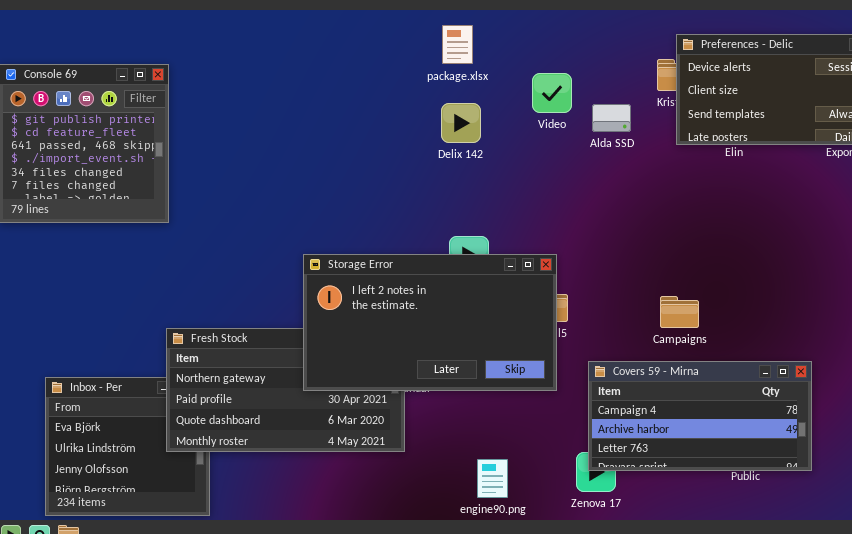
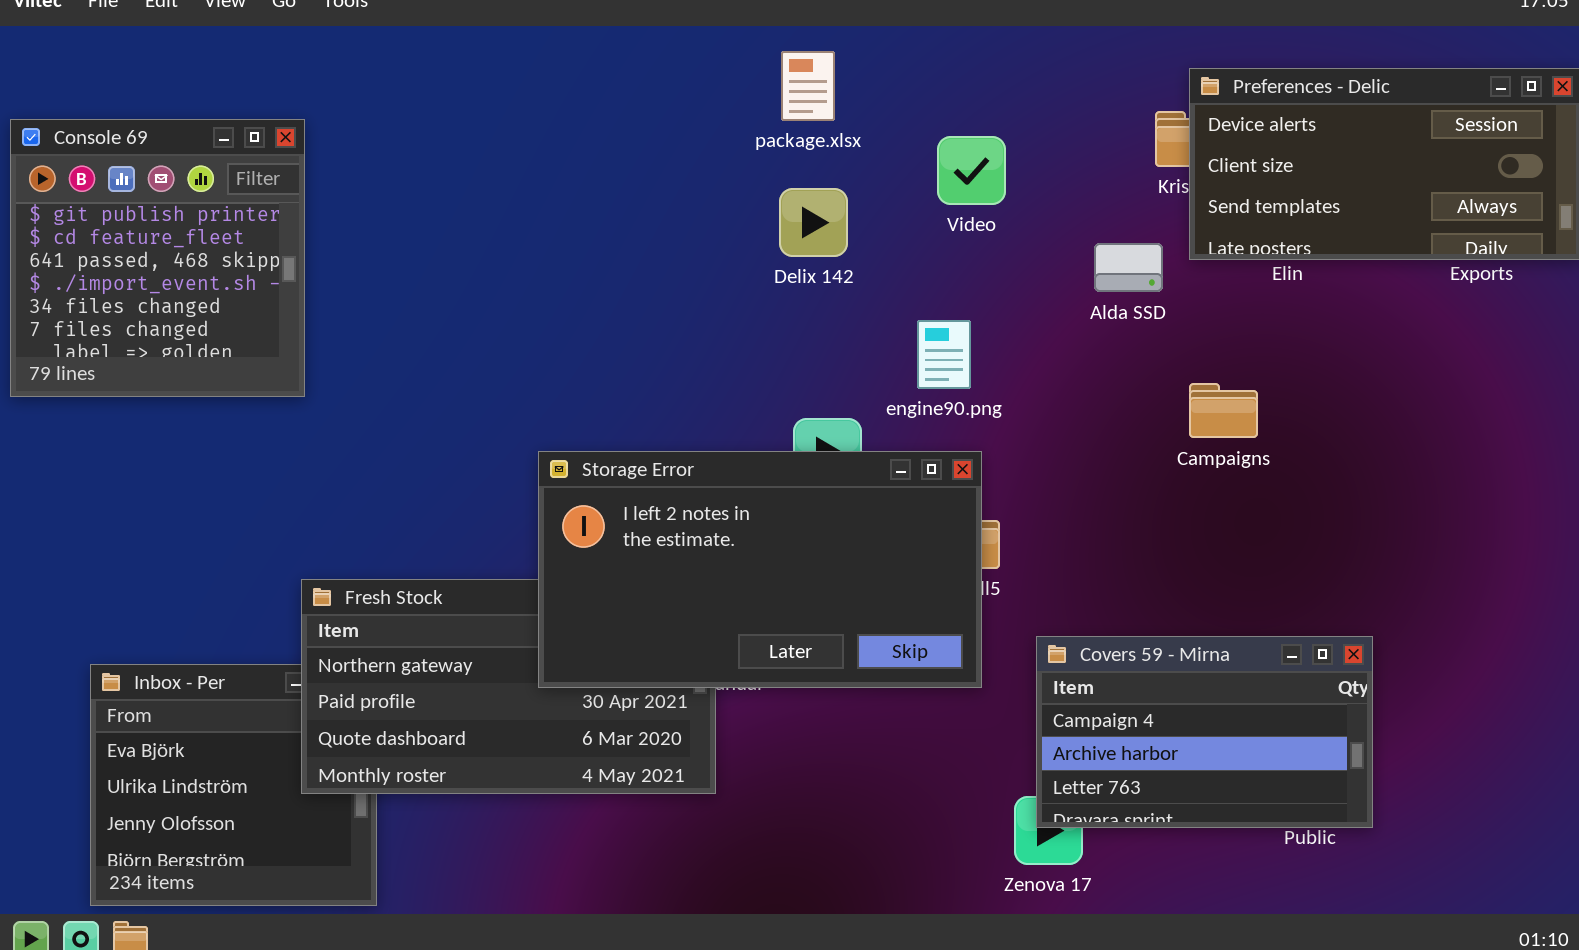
Alda SSD: [592,104,631,132] -> [1094,243,1163,292], moved
Campaigns: [660,296,699,328] -> [1189,383,1258,438], moved
Covers 59 - Mirna: [588,361,812,471] -> [1036,636,1373,828], resized
engine90.png: [477,459,508,498] -> [917,320,971,389], moved

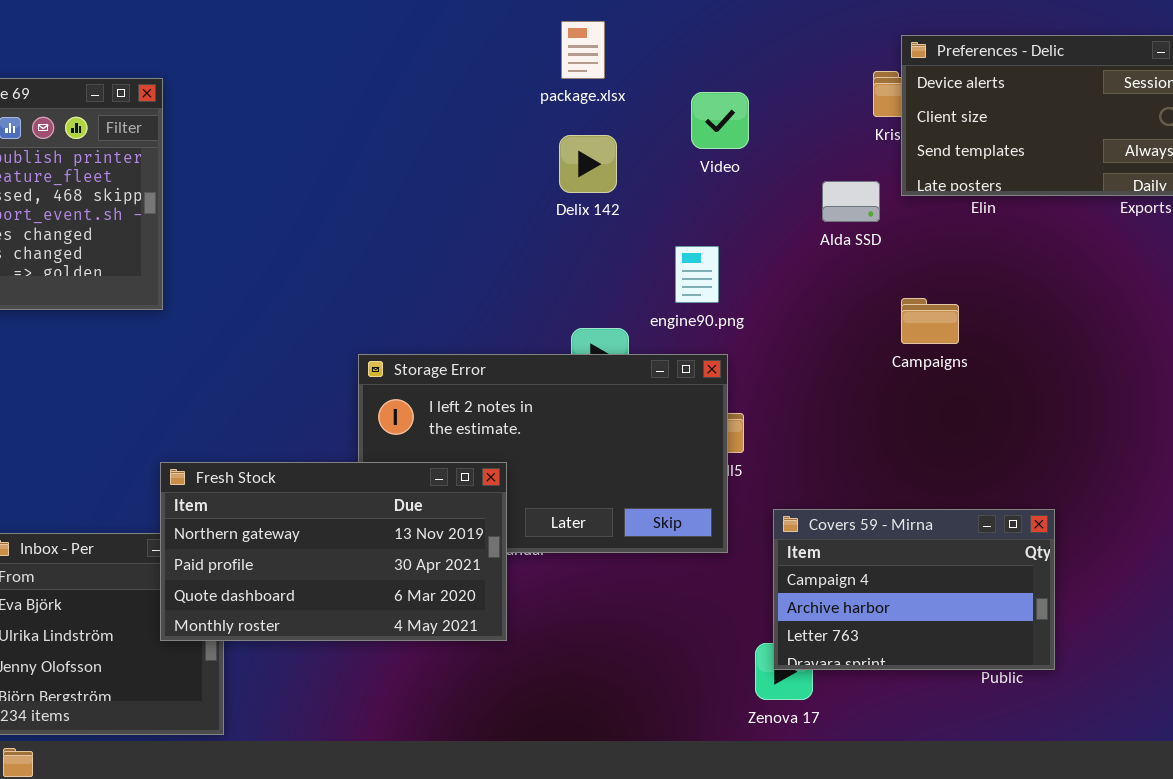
Fresh Stock: [301,579,716,794] -> [160,462,507,641], raised

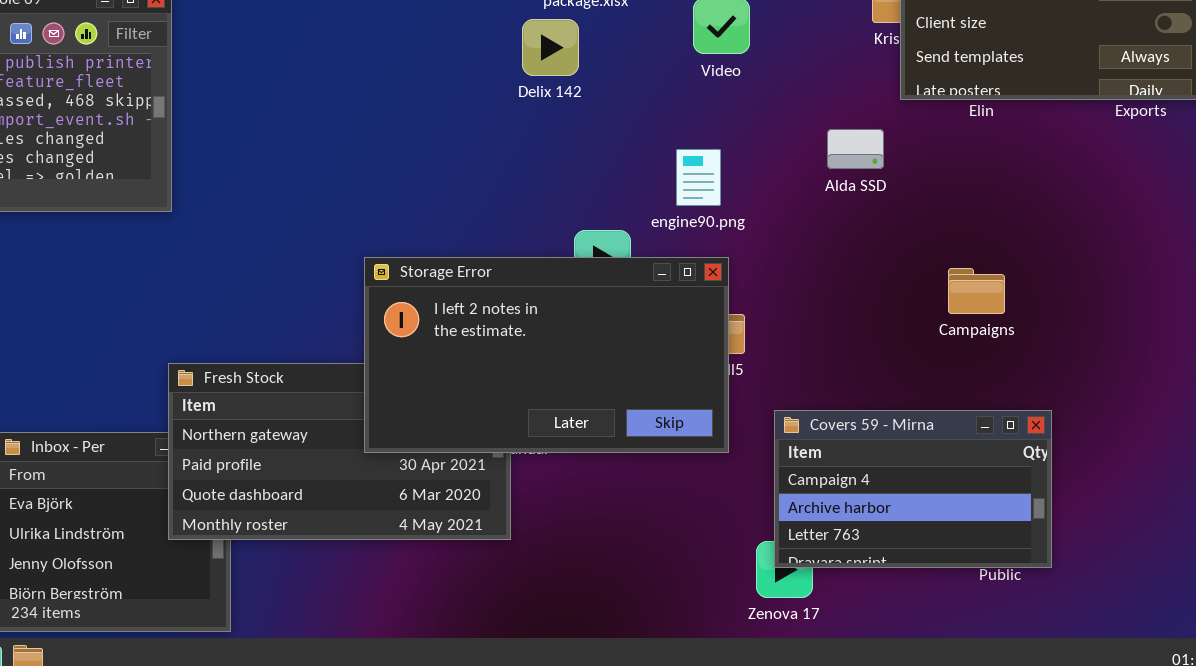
Delix 142: [559,135,617,193] -> [522,19,579,76], moved
Alda SSD: [822,181,880,222] -> [827,129,884,169], moved
Campaigns: [901,298,959,344] -> [948,268,1005,314], moved
Storage Error: [358,354,728,553] -> [364,257,729,453], raised

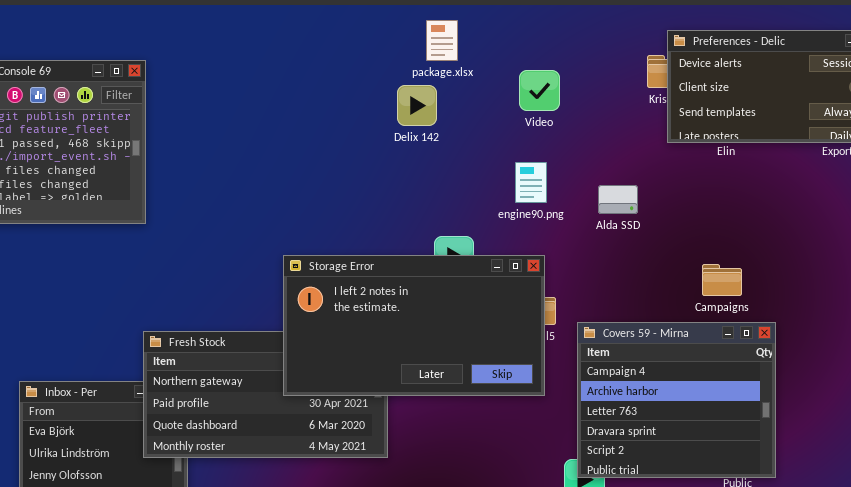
Alda SSD: [827,129,884,169] -> [598,185,638,214], moved
engine90.png: [676,149,721,206] -> [515,162,547,203], moved
Covers 59 - Mirna: [774,410,1052,568] -> [577,322,776,478], resized

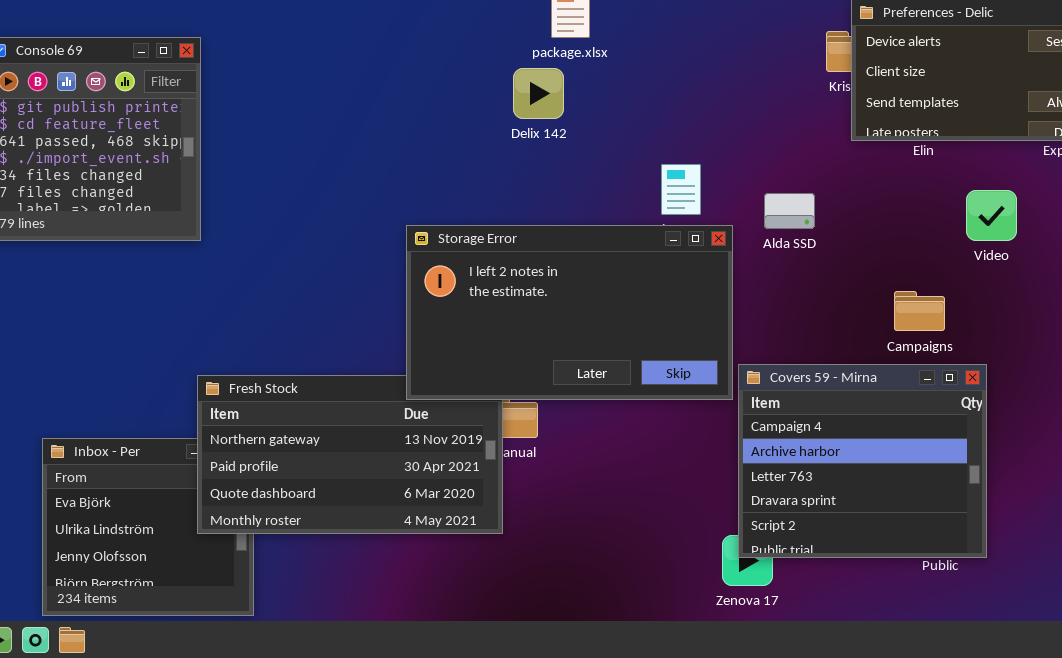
Video: [519,70,560,111] -> [966,190,1017,241], moved
Storage Error: [283,255,545,396] -> [406,225,733,400], moved

